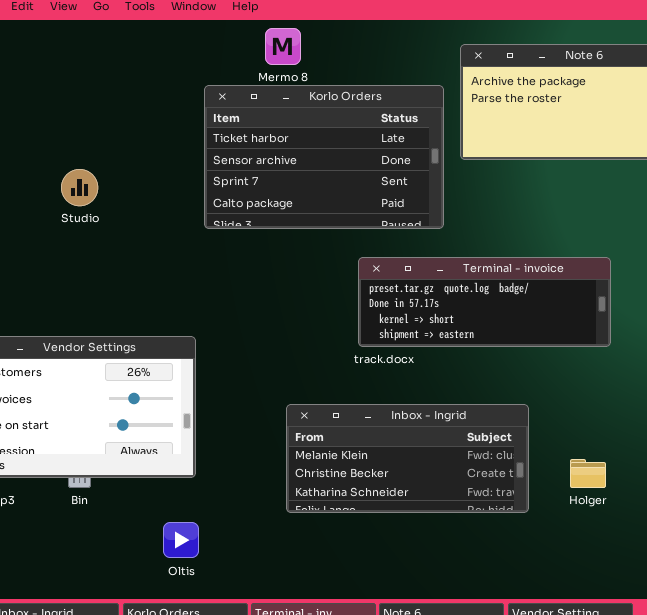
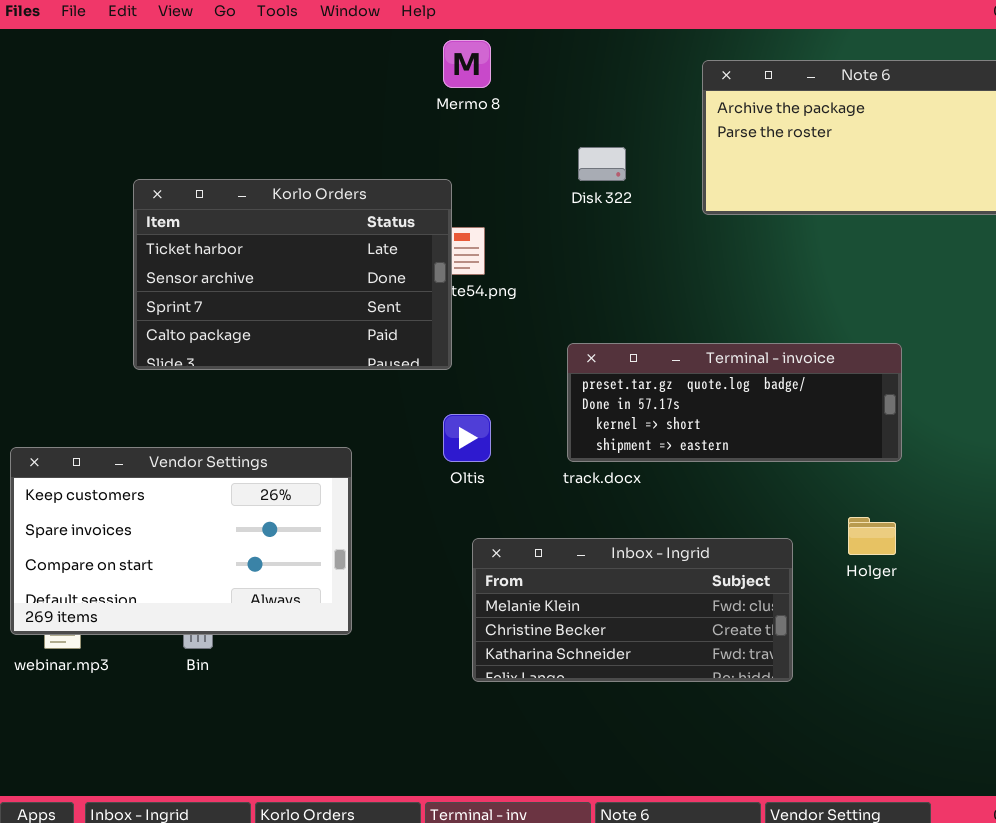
Korlo Orders: [204,85,444,229] -> [133,179,452,370], moved
Holger: [570,459,606,488] -> [848,517,896,555], moved
Oltis: [163,522,199,558] -> [443,414,491,462], moved

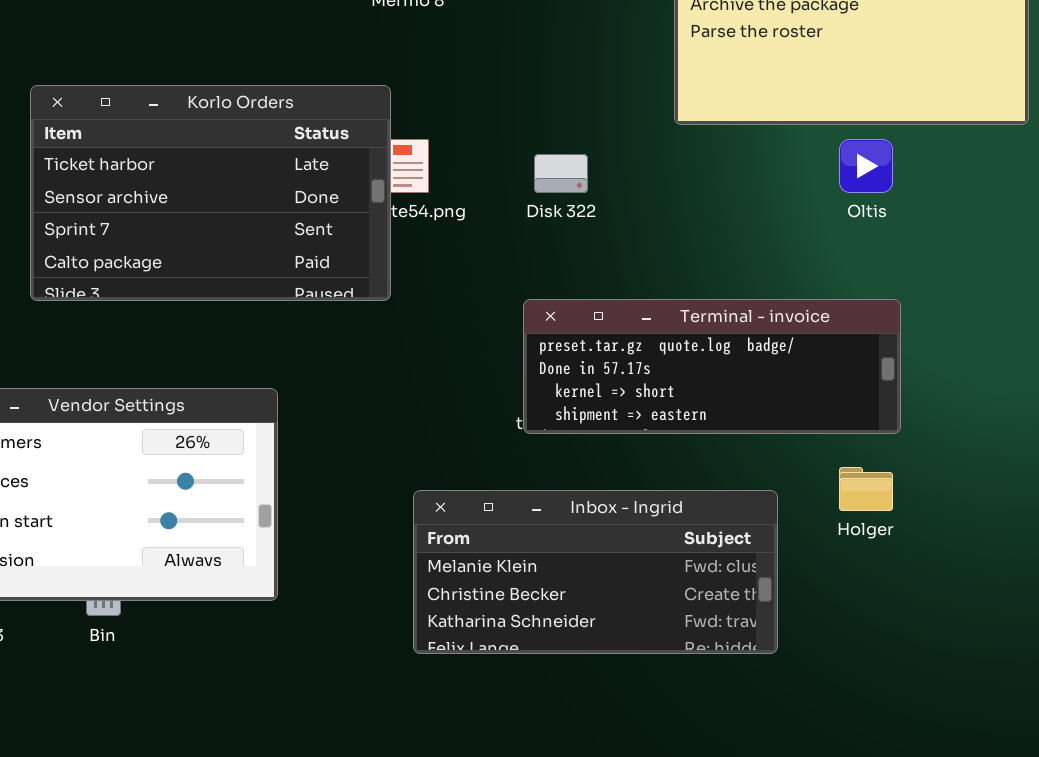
Disk 322: [578,147,626,181] -> [534,154,588,193], moved
Terminal - invoice: [567,343,902,462] -> [523,299,901,434], moved
Oltis: [443,414,491,462] -> [839,139,893,193], moved

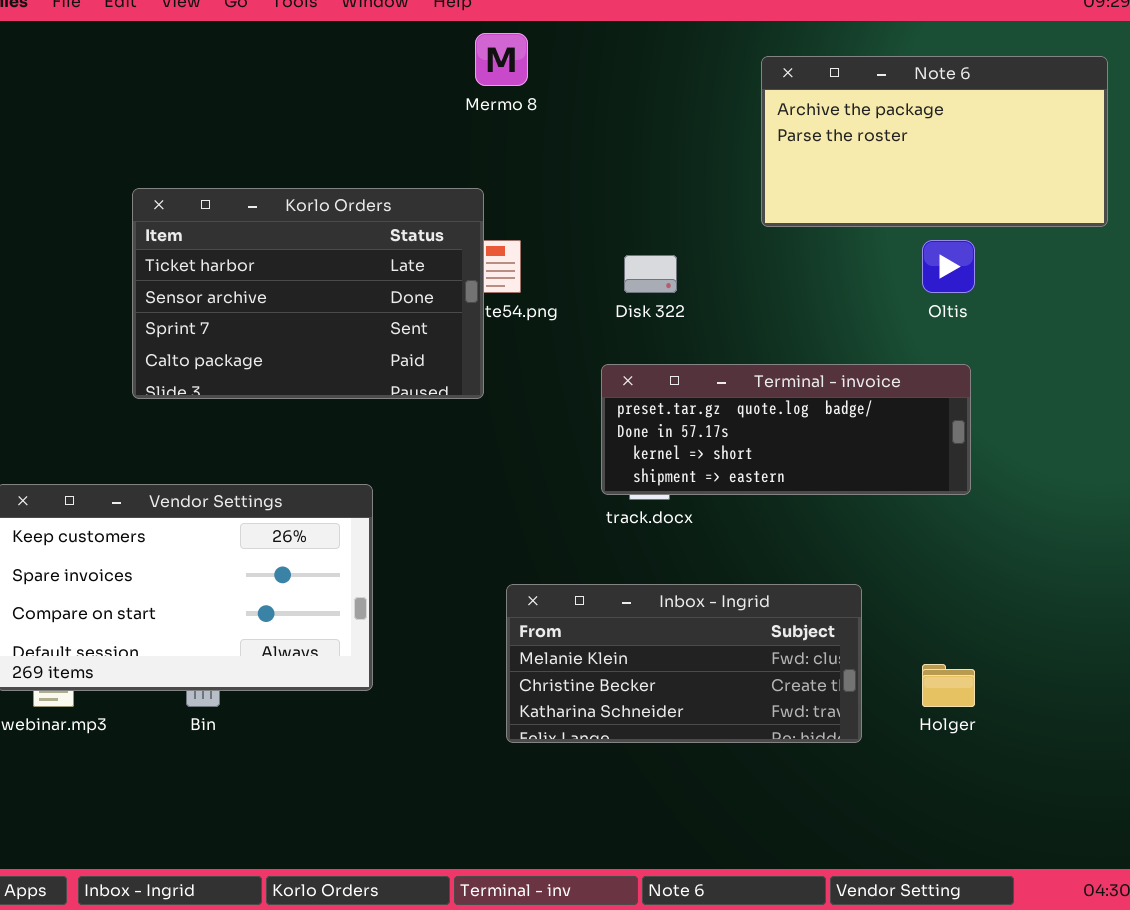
Terminal - invoice: [523,299,901,434] -> [601,364,971,495], moved
Holger: [839,467,893,511] -> [922,664,975,707], moved

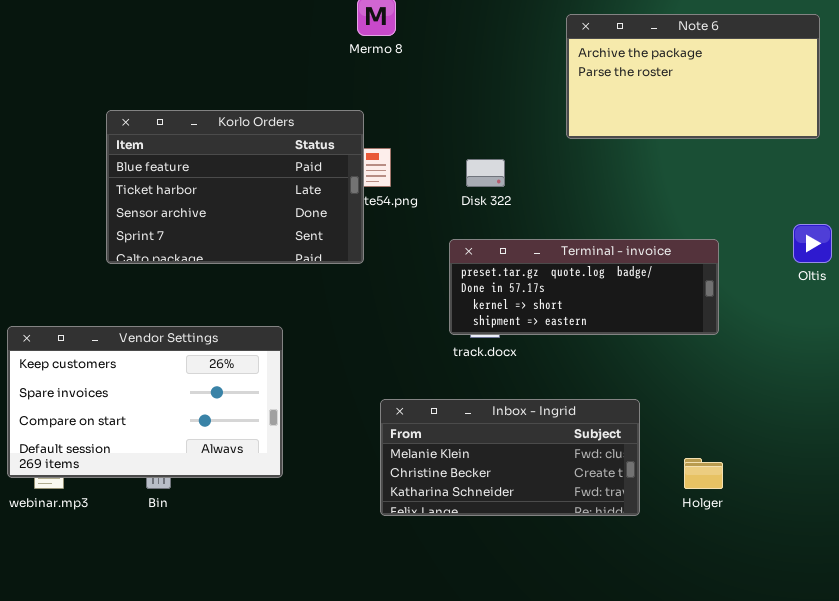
Korlo Orders: [132,188,484,399] -> [106,110,364,264], scrolled up 1 row
Oltis: [922,240,975,293] -> [793,224,832,263], moved

